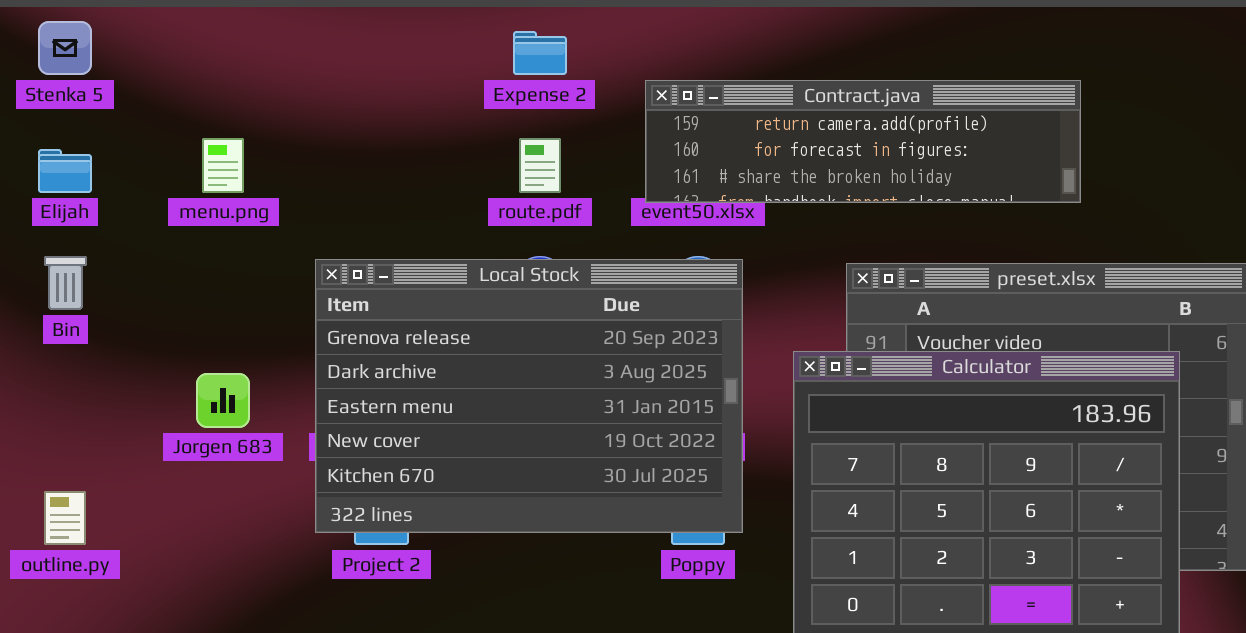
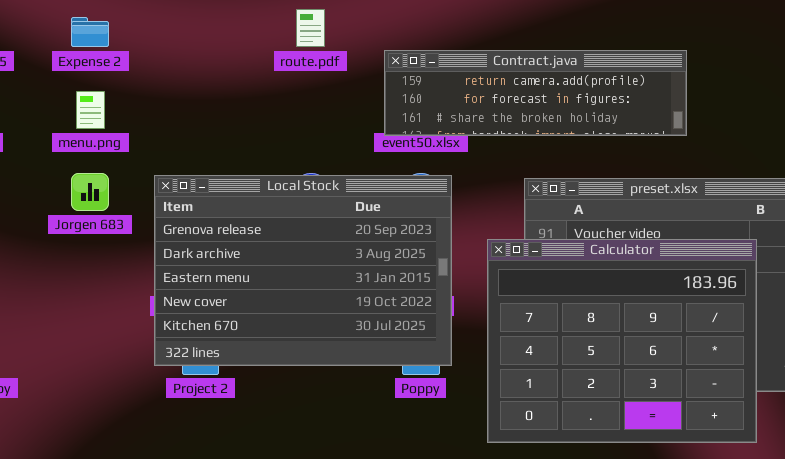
Expense 2: [513,31,567,75] -> [71,17,109,47], moved
route.pdf: [519,138,561,193] -> [296,9,325,47], moved
Jorgen 683: [196,373,250,428] -> [71,173,109,211], moved

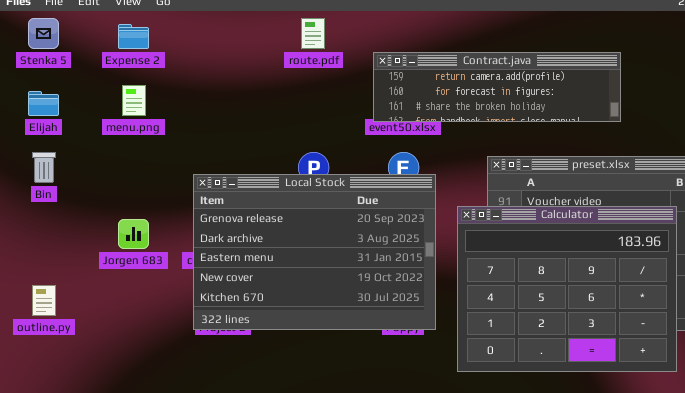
Jorgen 683: [71,173,109,211] -> [118,219,149,249], moved
Local Stock: [154,175,452,366] -> [193,174,436,330], moved

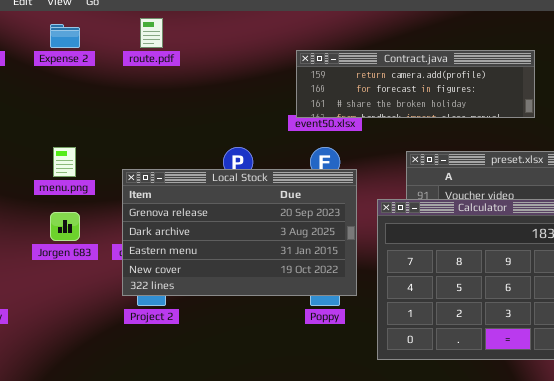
route.pdf: [301,18,325,49] -> [140,18,163,48], moved
menu.png: [122,85,146,116] -> [53,147,76,177], moved
Local Stock: [193,174,436,330] -> [122,169,357,296], resized

